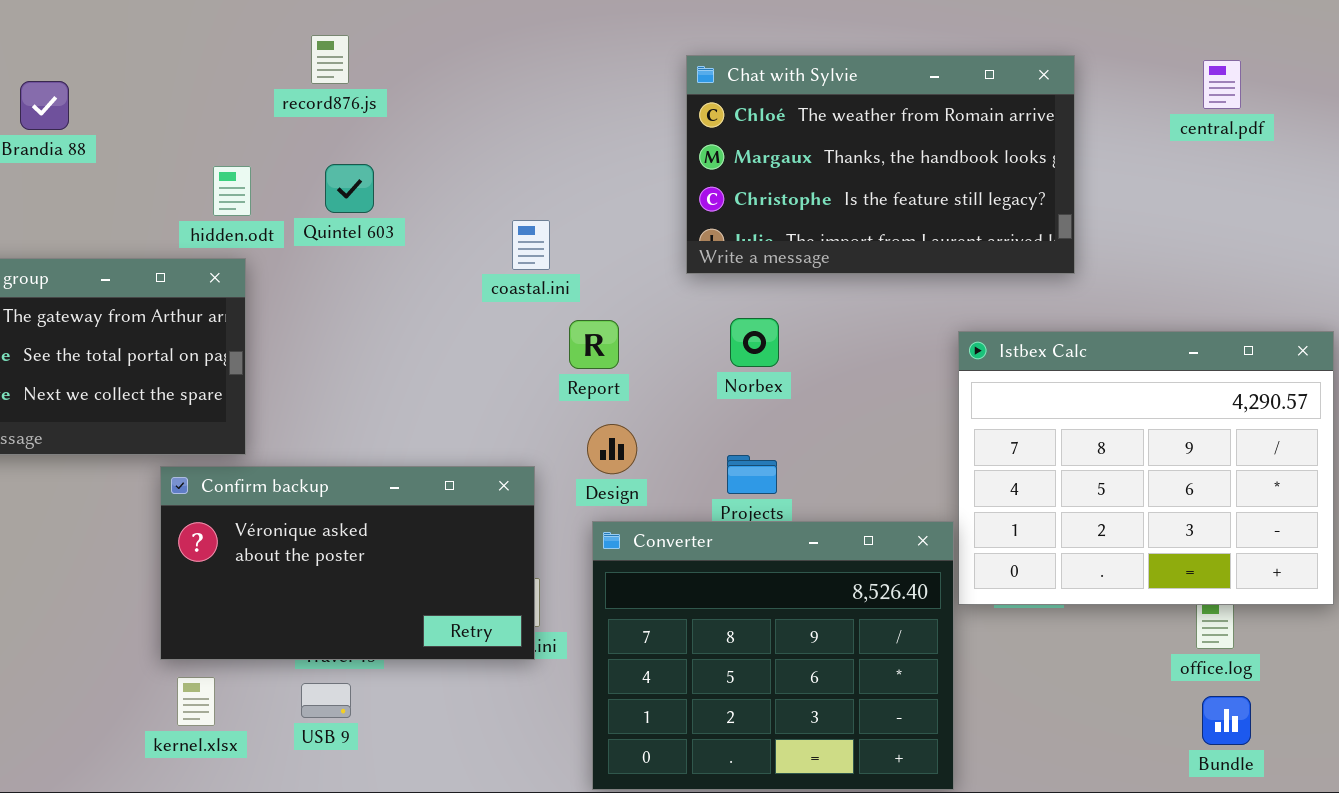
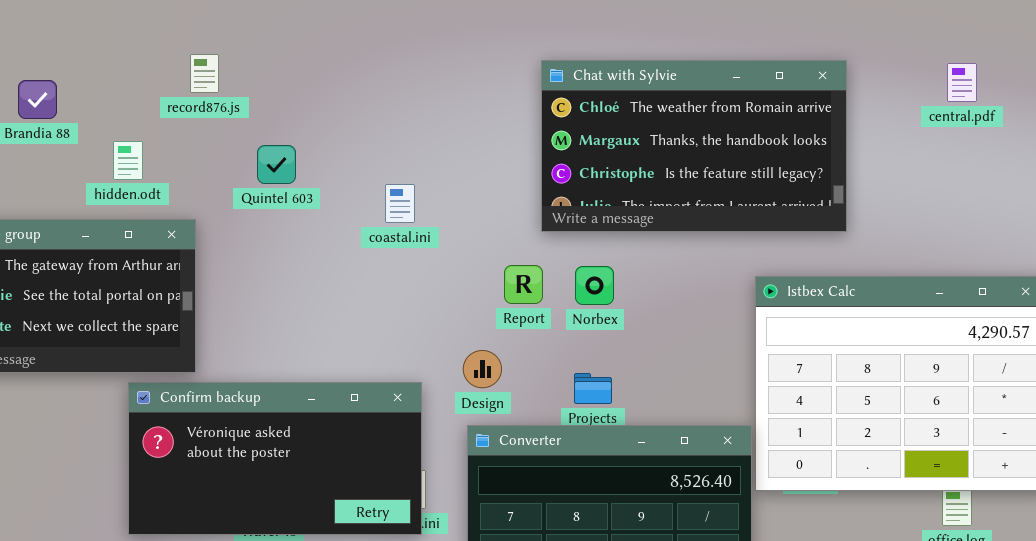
record876.js: [311,35,349,84] -> [190,54,219,93], moved
hidden.odt: [213,166,251,216] -> [113,141,143,180], moved
coastal.ini: [512,220,550,270] -> [385,184,415,223], moved
Report: [569,320,619,369] -> [504,265,543,304], moved

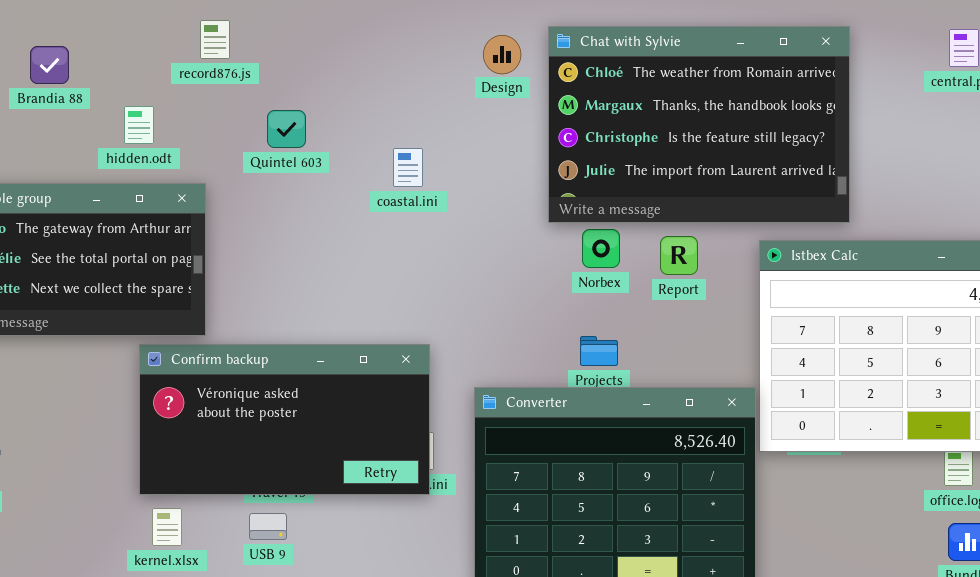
Chat with Sylvie: [541,60,847,232] -> [548,26,850,223], resized
Report: [504,265,543,304] -> [660,236,698,275], moved
Design: [463,350,502,388] -> [483,35,521,74], moved

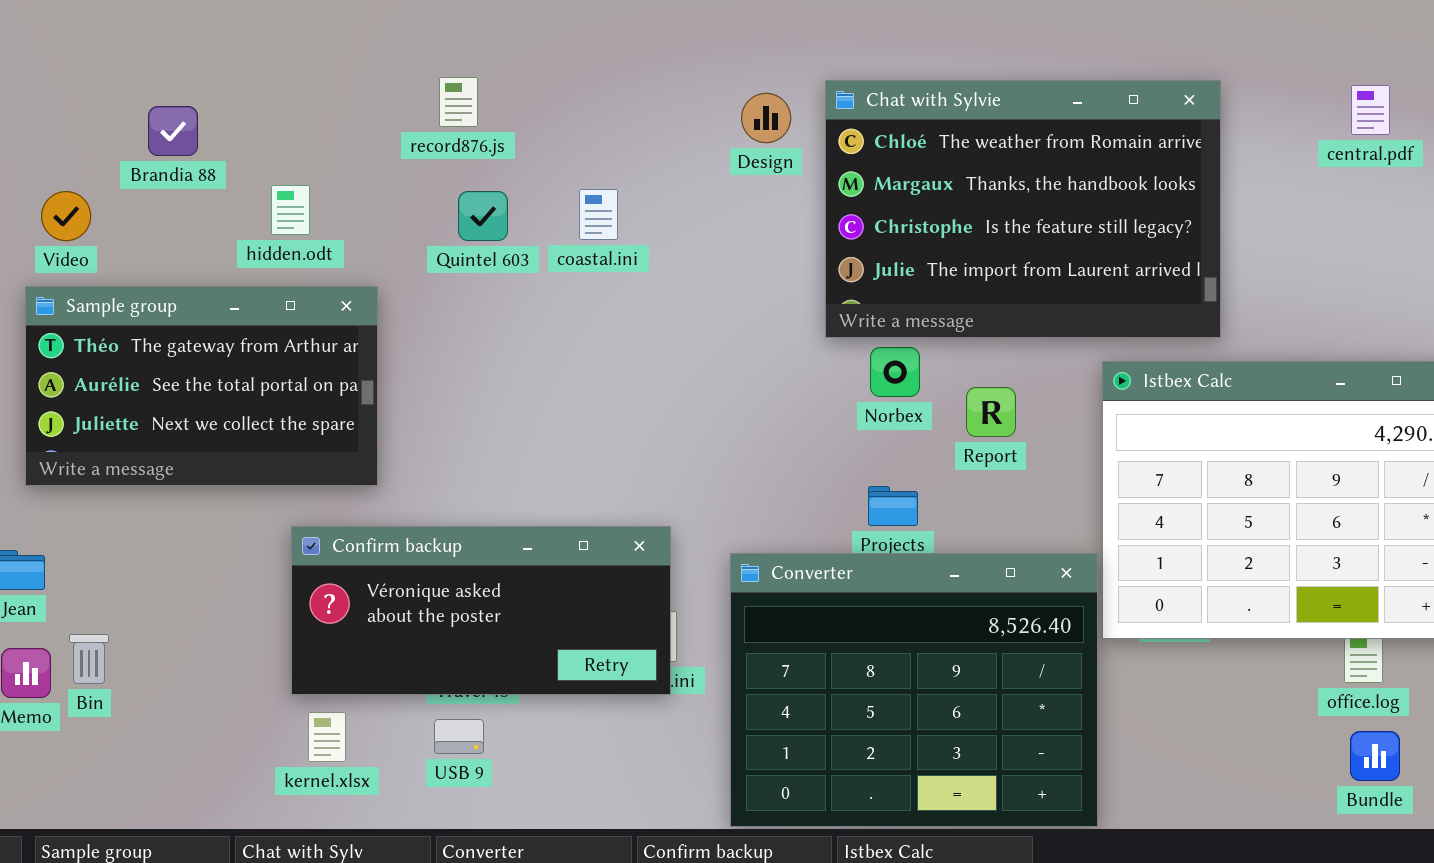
record876.js: [200,20,230,59] -> [439,77,478,127], moved
coastal.ini: [393,148,423,187] -> [579,189,618,240], moved
Report: [660,236,698,275] -> [966,387,1016,437], moved
Confirm backup: [139,344,430,495] -> [291,526,671,695], resized

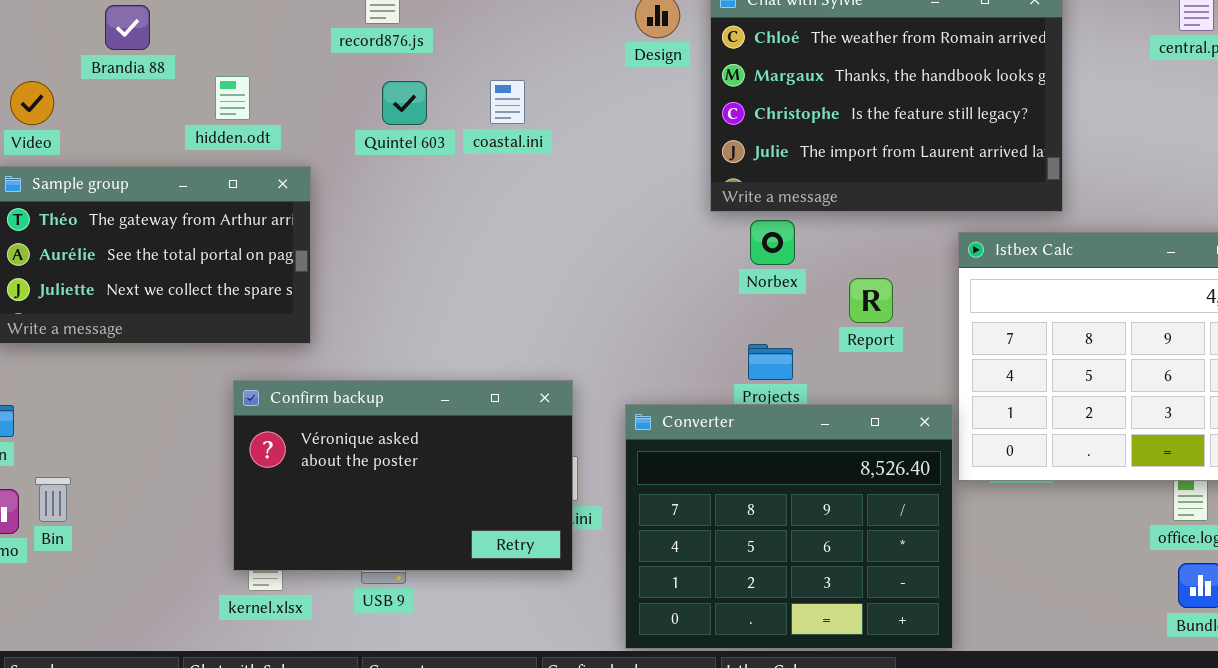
Report: [966,387,1016,437] -> [849,278,893,323], moved
Confirm backup: [291,526,671,695] -> [233,380,573,571], resized

